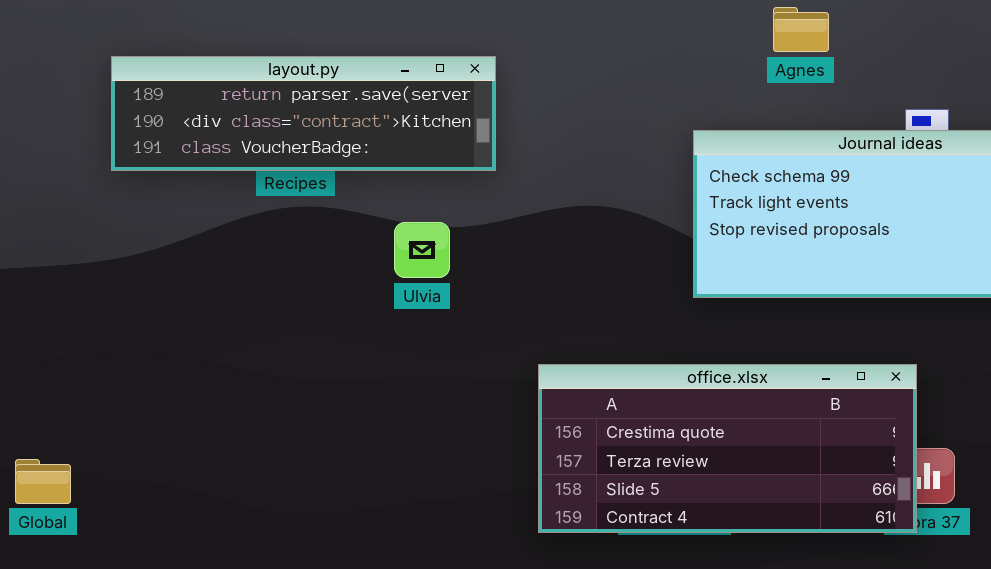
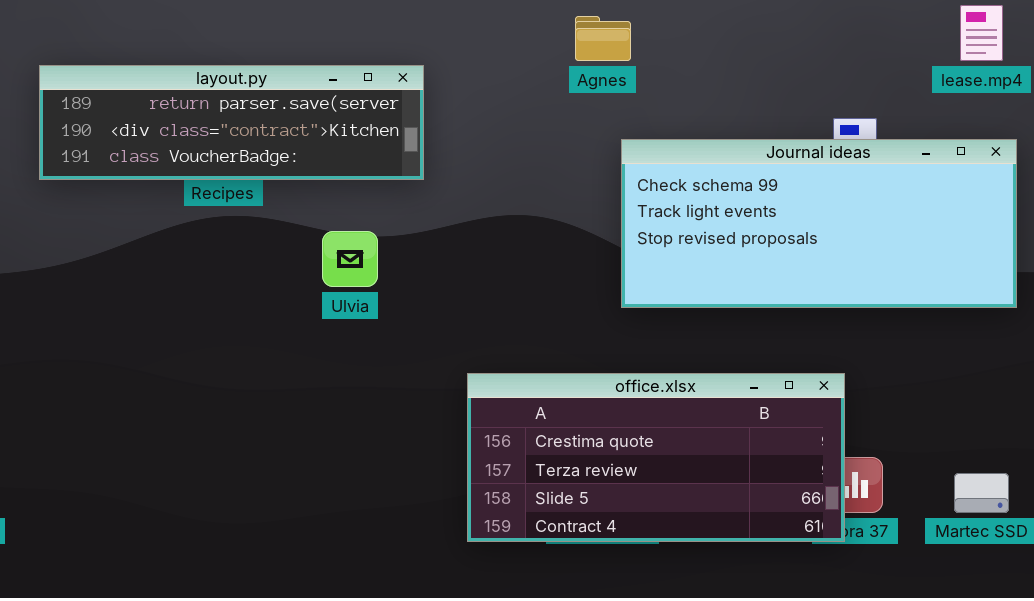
Agnes: [773,7,829,52] -> [575,16,631,61], moved

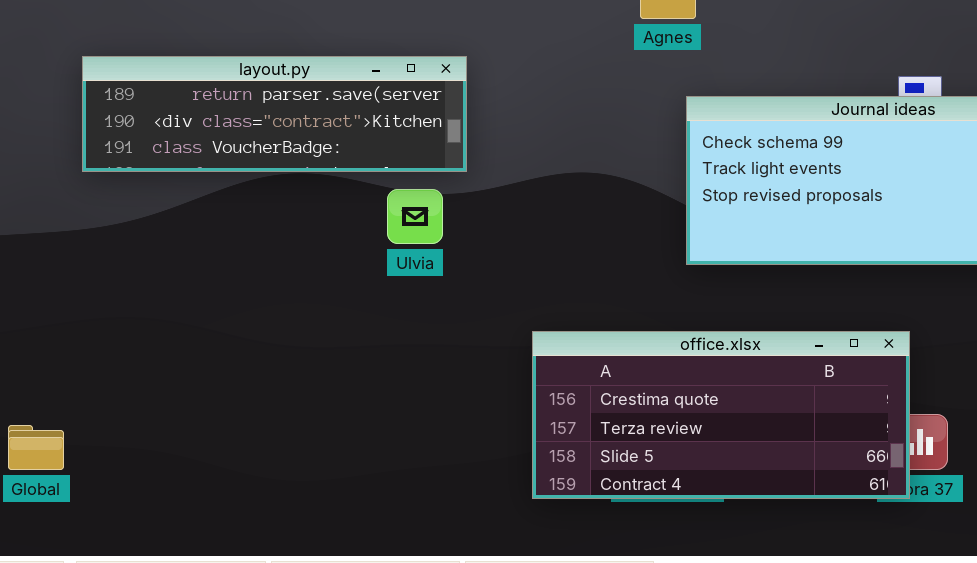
layout.py: [39,65,424,180] -> [82,56,467,172], moved

